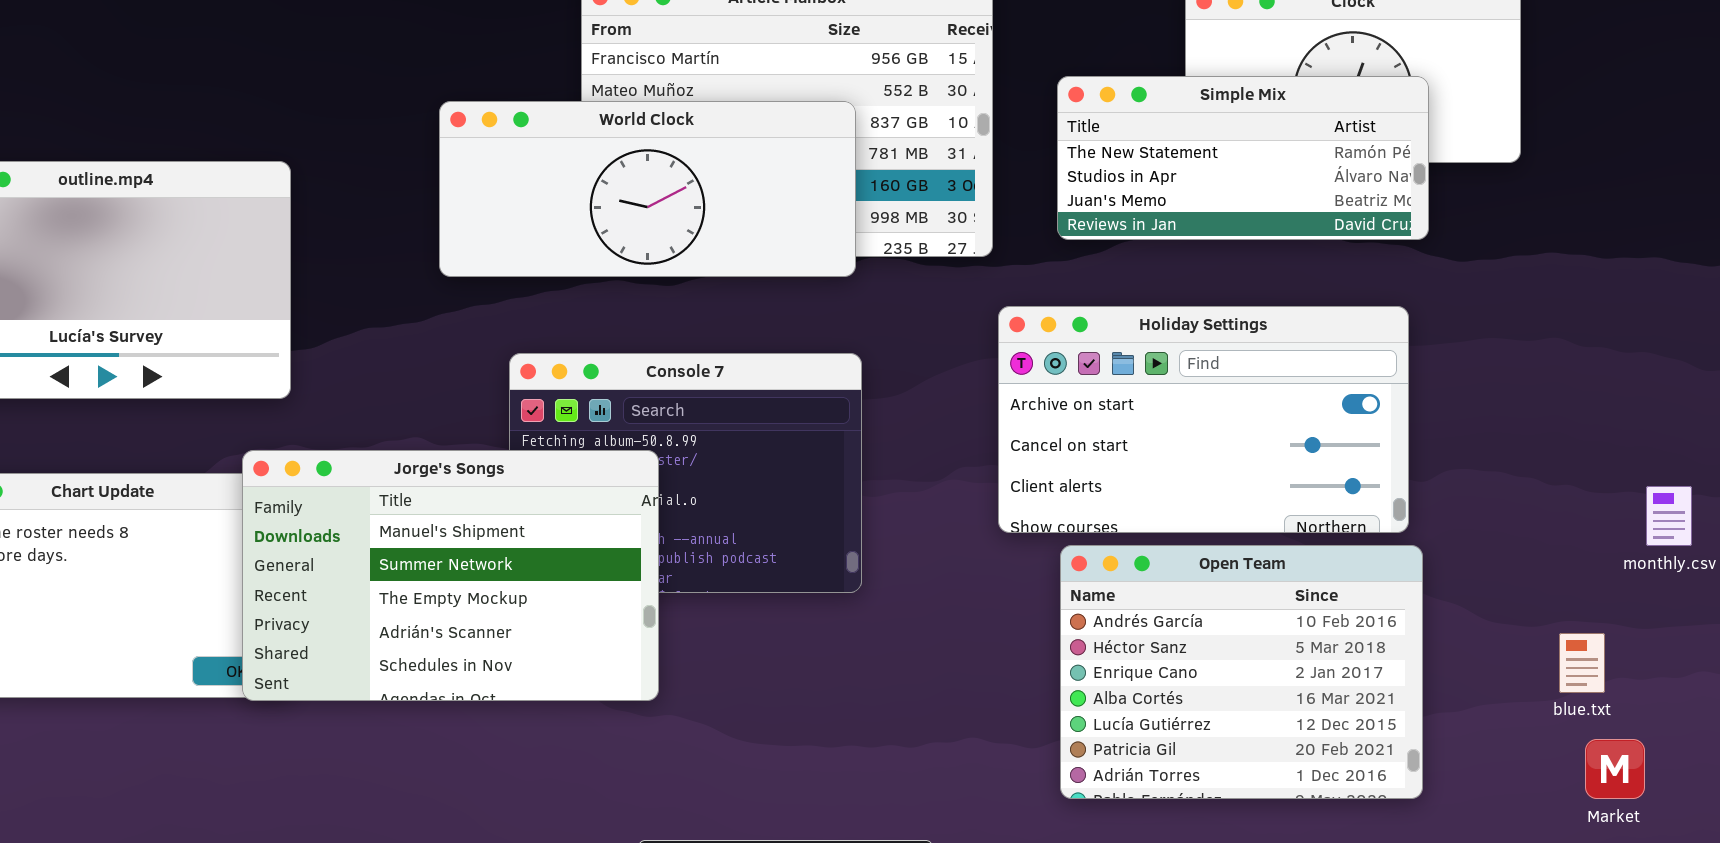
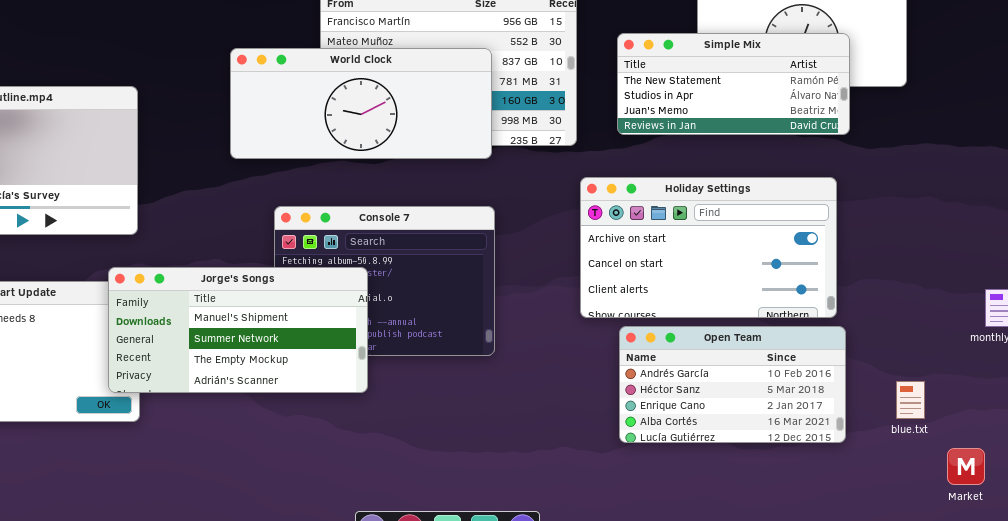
Jorge's Songs: [242,450,659,701] -> [108,267,368,393], resized
Open Team: [1060,545,1423,799] -> [619,326,846,443], resized
blue.txt: [1559,633,1605,693] -> [896,381,925,419], moved

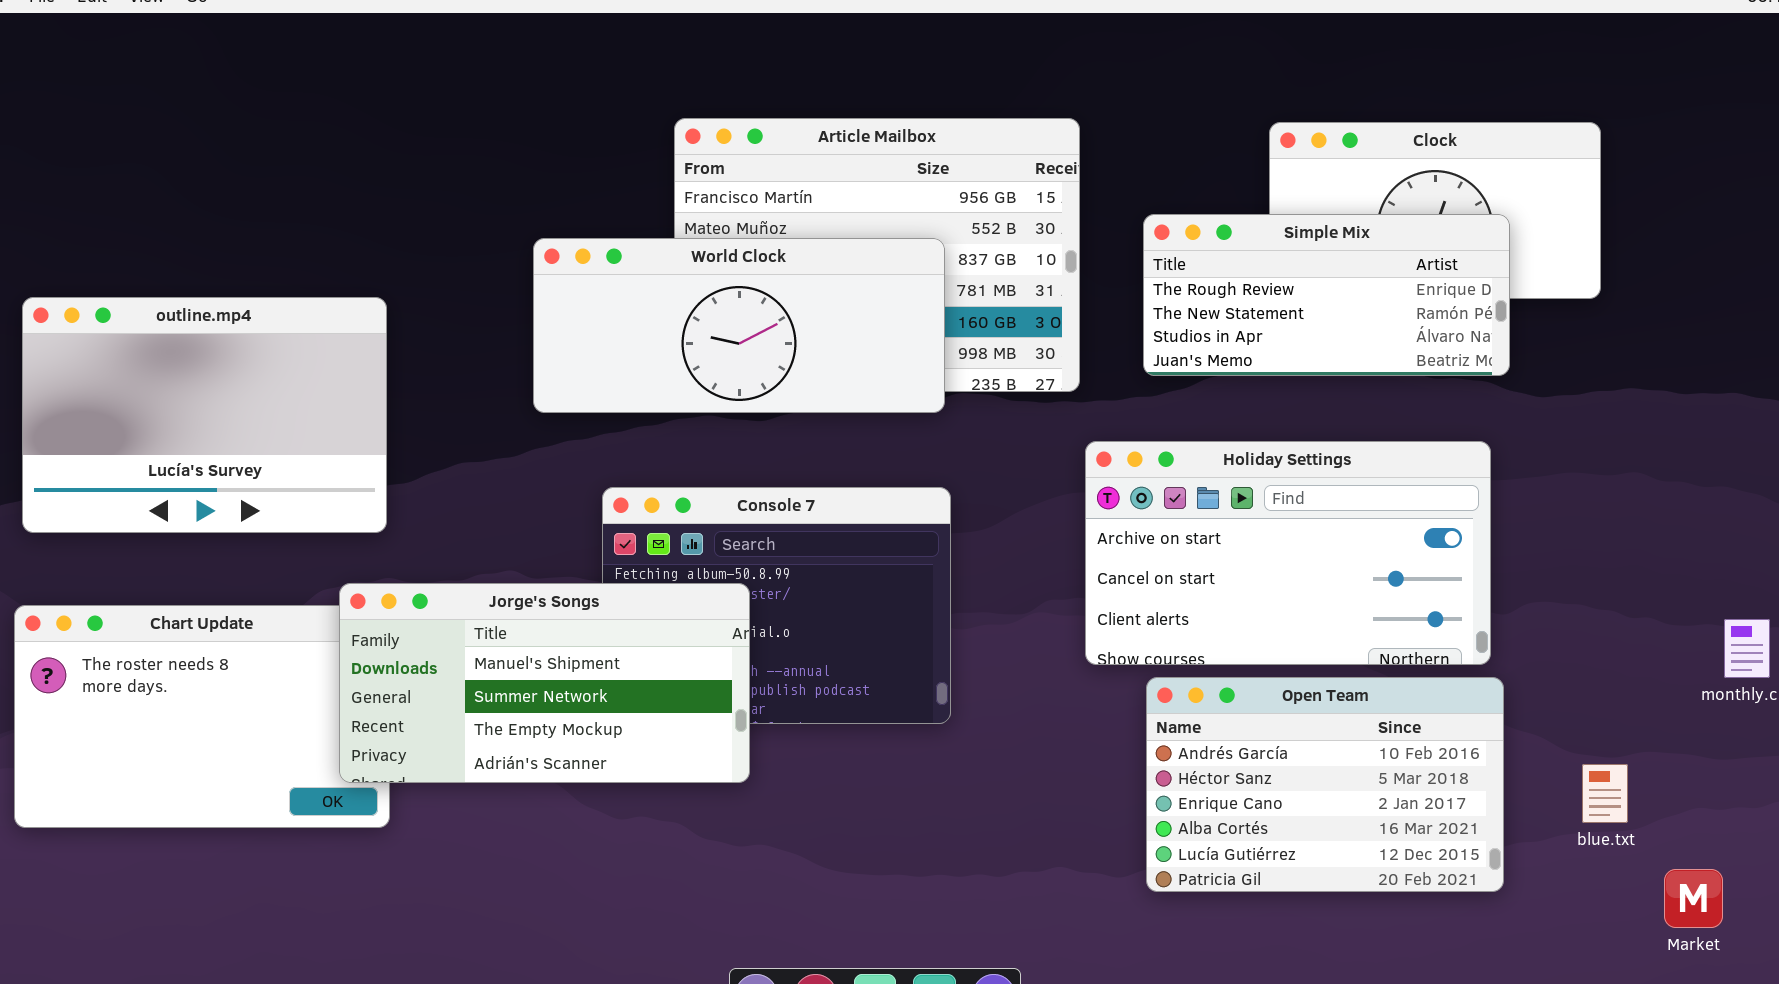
Simple Mix: [617,33,850,135] -> [1143,214,1510,376], scrolled up 1 row
Open Team: [619,326,846,443] -> [1146,677,1504,892], resized

